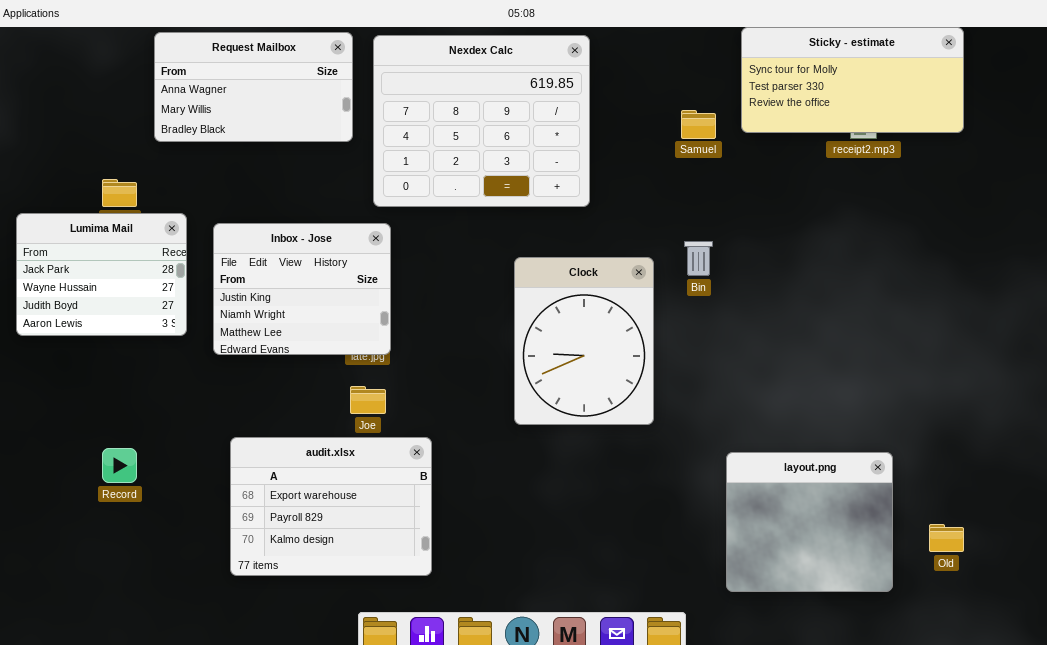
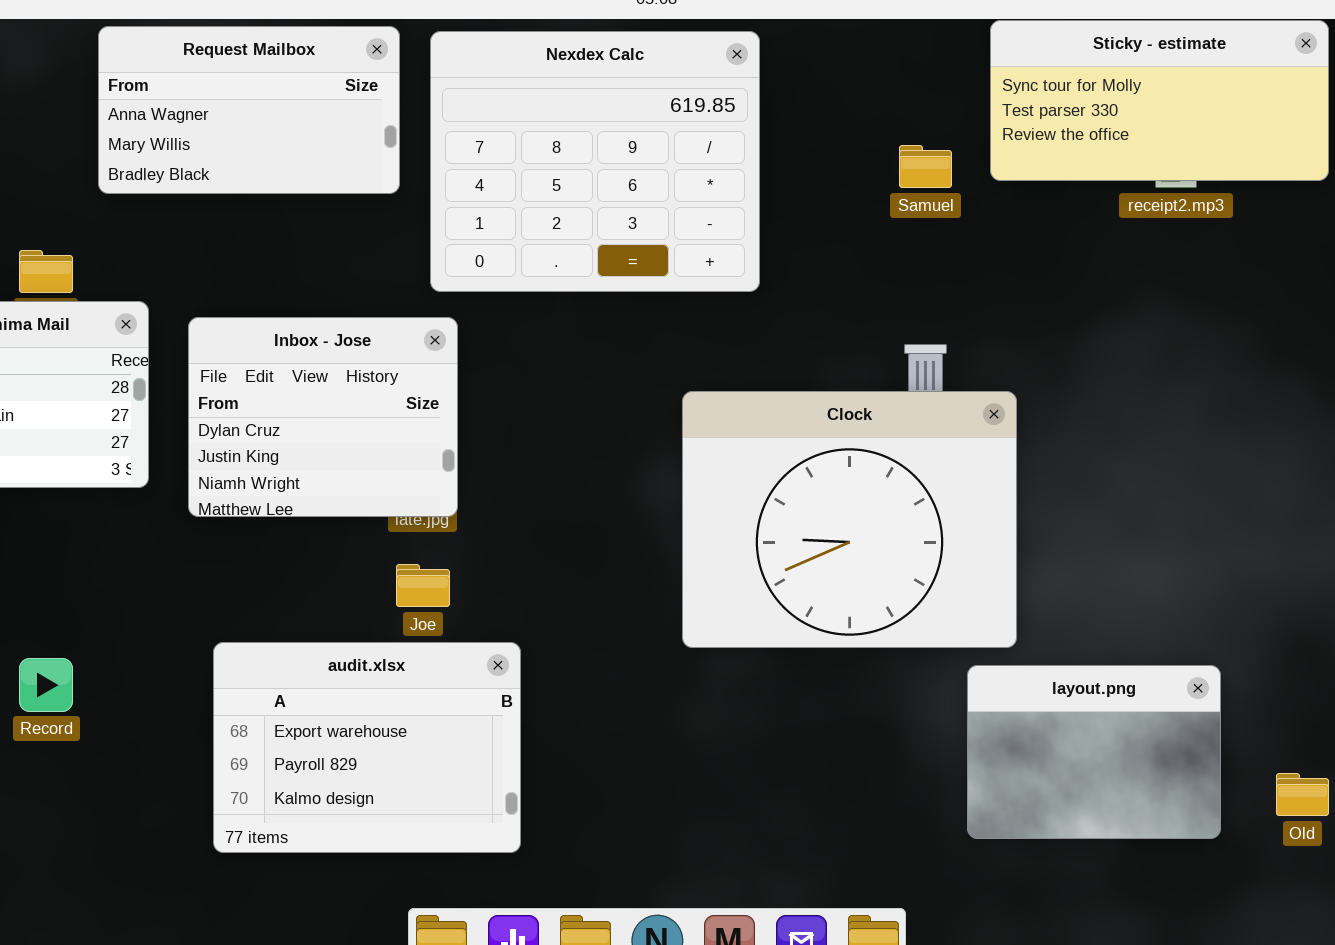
Inbox - Jose: [213,223,391,355] -> [188,317,458,517], scrolled up 1 row
Clock: [514,257,654,425] -> [682,391,1017,648], moved, resized
layout.png: [726,452,893,592] -> [967,665,1221,839], resized

